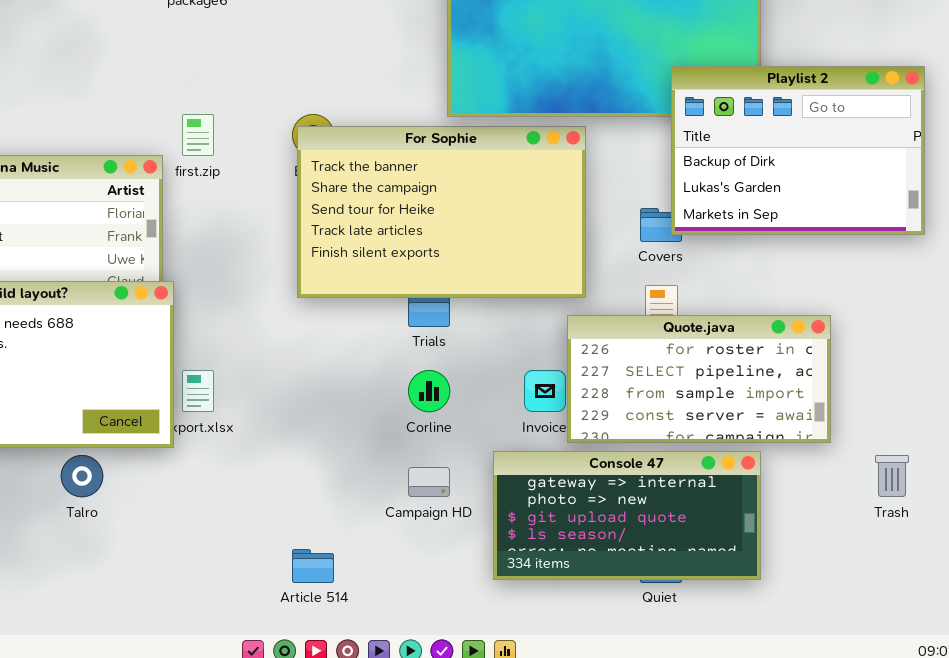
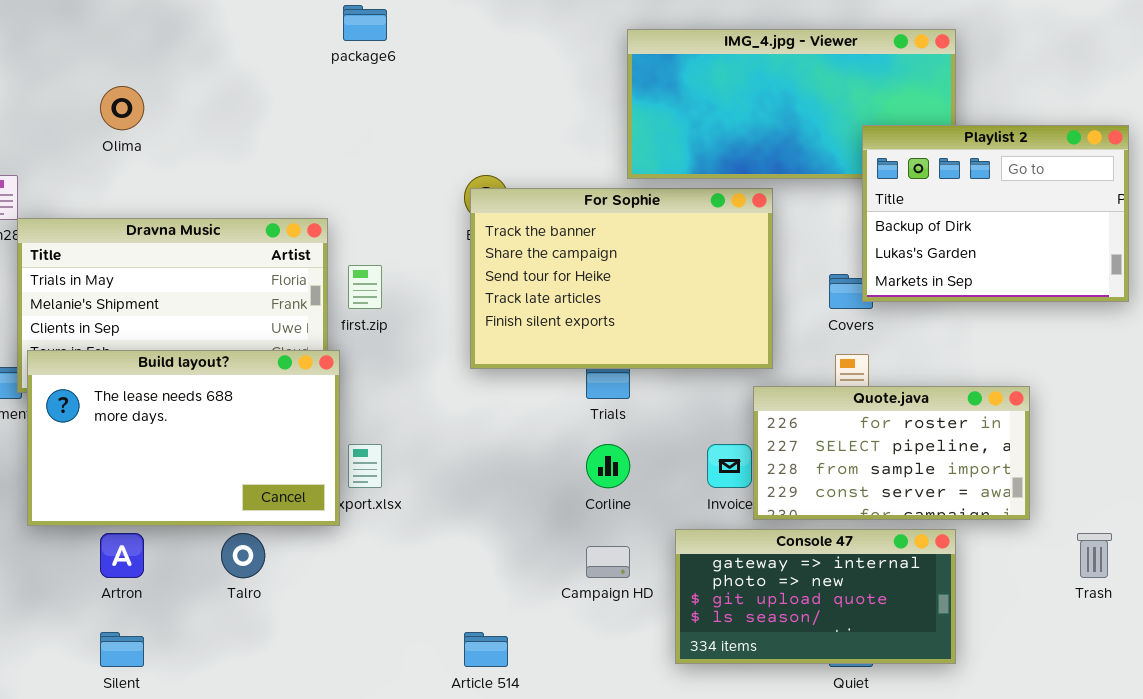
first.zip: [182,114,214,156] -> [348,265,382,309], moved

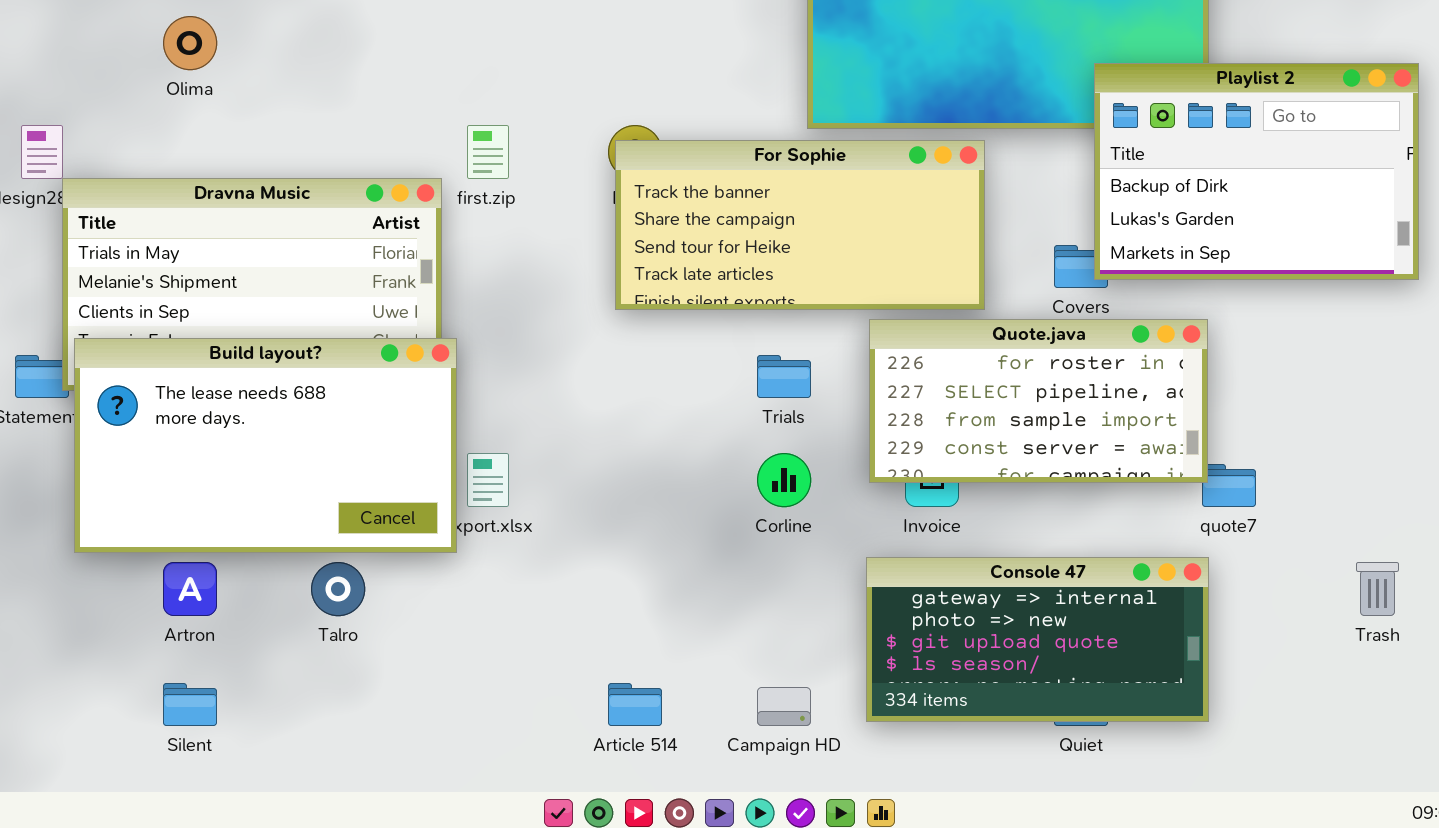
For Sophie: [470,188,773,369] -> [615,140,985,310], resized
first.zip: [348,265,382,309] -> [467,125,509,179], moved
Quote.java: [753,386,1030,520] -> [869,319,1208,483], moved
Campaign HD: [586,546,630,578] -> [757,687,811,726], moved

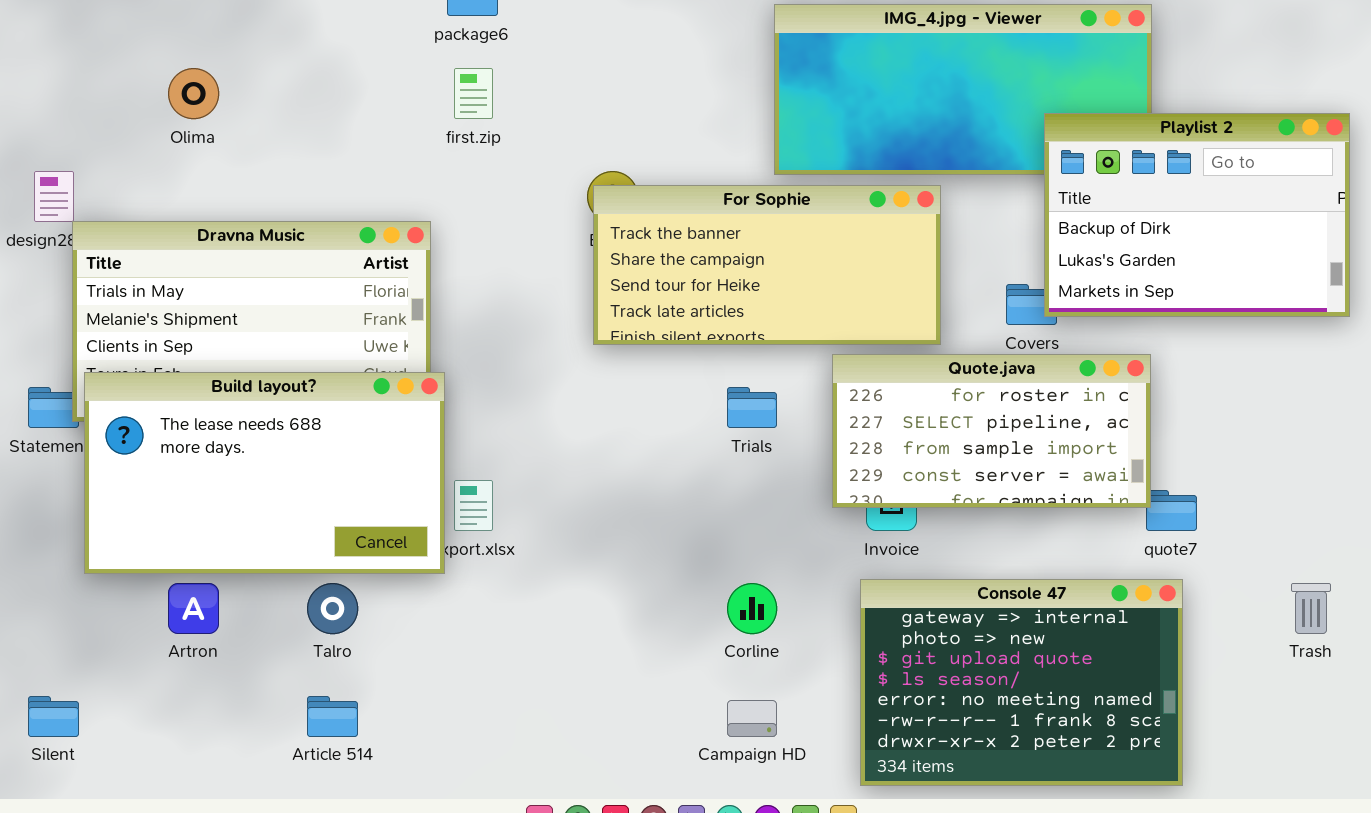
first.zip: [467,125,509,179] -> [454,68,493,119], moved
Corline: [757,453,811,507] -> [727,583,777,634], moved
Console 47: [866,557,1209,722] -> [860,579,1183,786], moved, resized
Silent: [163,683,217,726] -> [28,696,79,737], moved
Article 514: [608,683,662,726] -> [307,696,358,737], moved

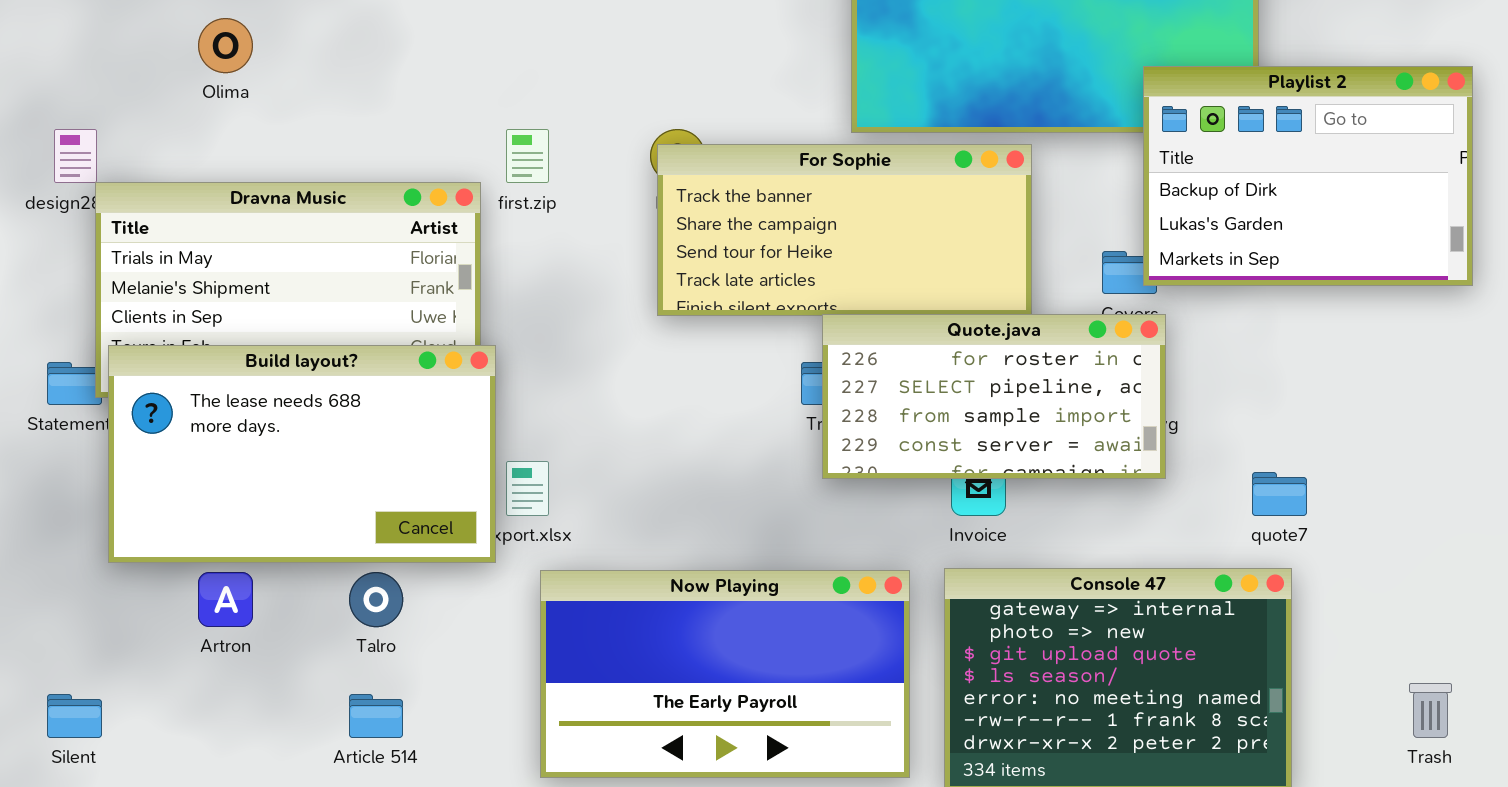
first.zip: [454,68,493,119] -> [506,129,549,183], moved
Quote.java: [832,354,1151,508] -> [822,314,1166,479], moved
Now Playing: none -> [540,570,910,778], opened
Trash: [1291,583,1331,634] -> [1409,683,1452,738], moved

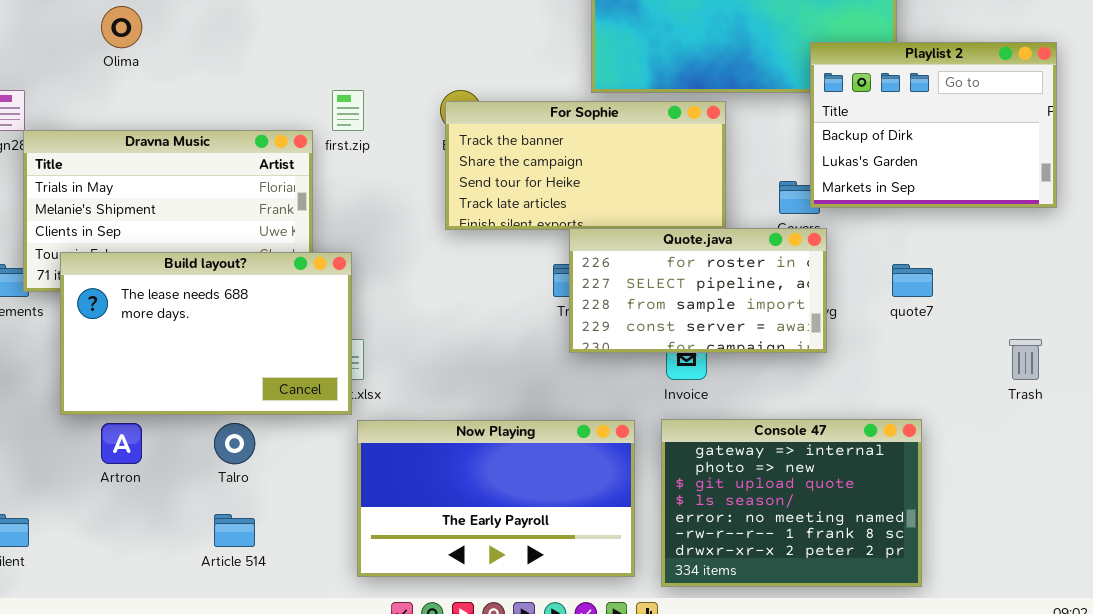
Build layout?: [108,345,496,563] -> [60,252,352,415], moved
quote7: [1252,472,1307,516] -> [892,264,933,297], moved
Trash: [1409,683,1452,738] -> [1009,339,1042,380], moved

